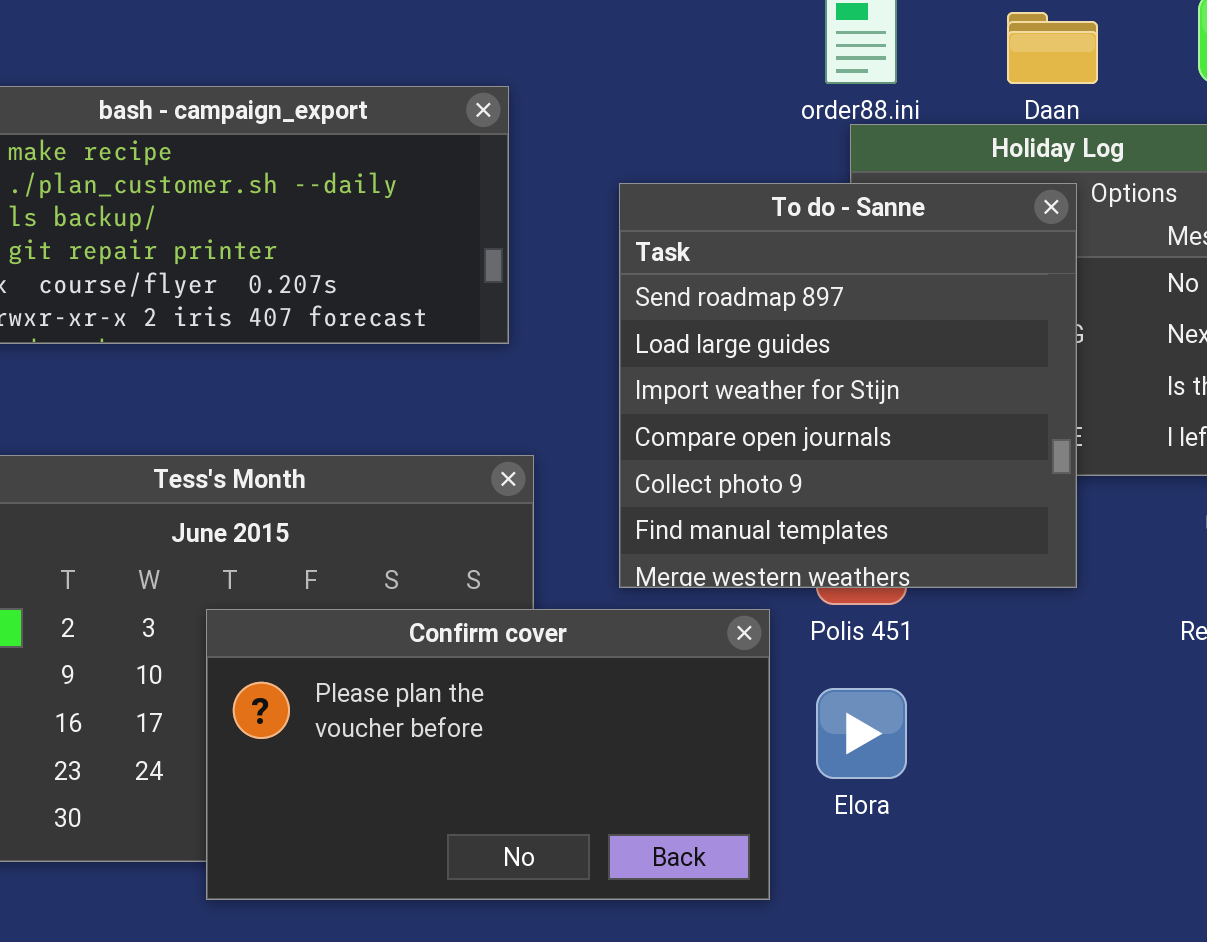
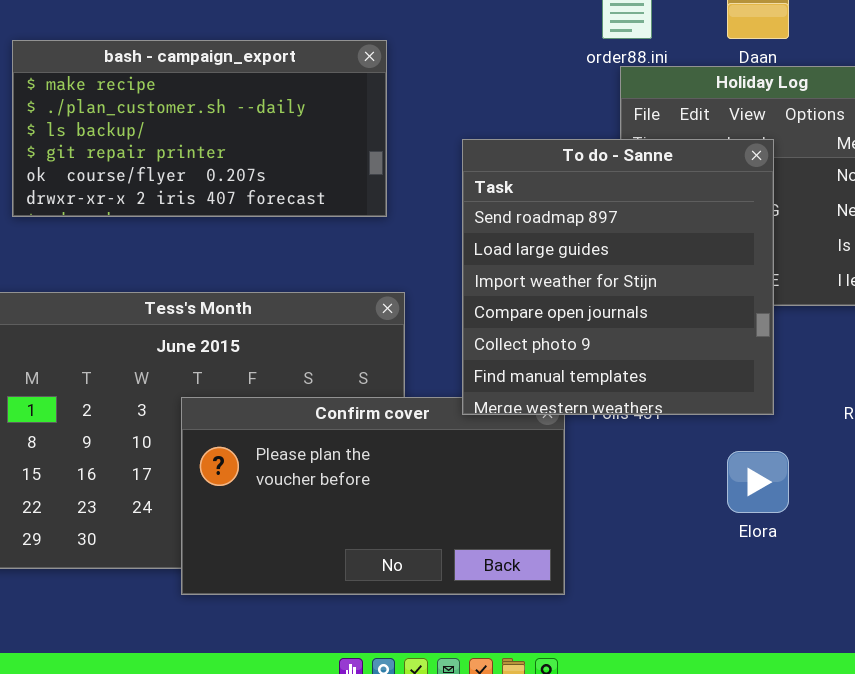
To do - Sanne: [619,183,1077,588] -> [462,139,774,415], moved
Elora: [816,688,907,779] -> [727,451,789,513], moved

